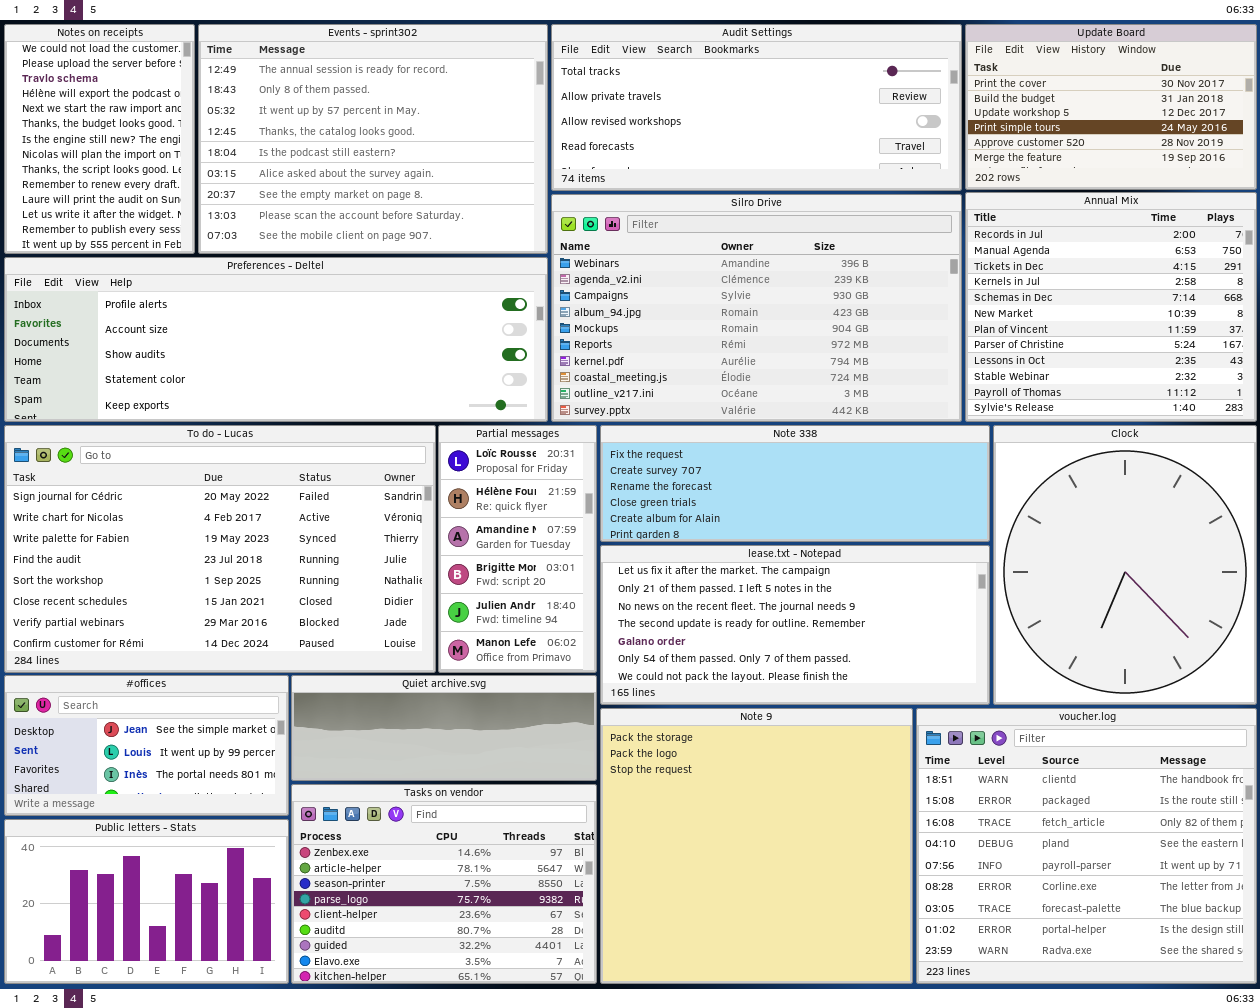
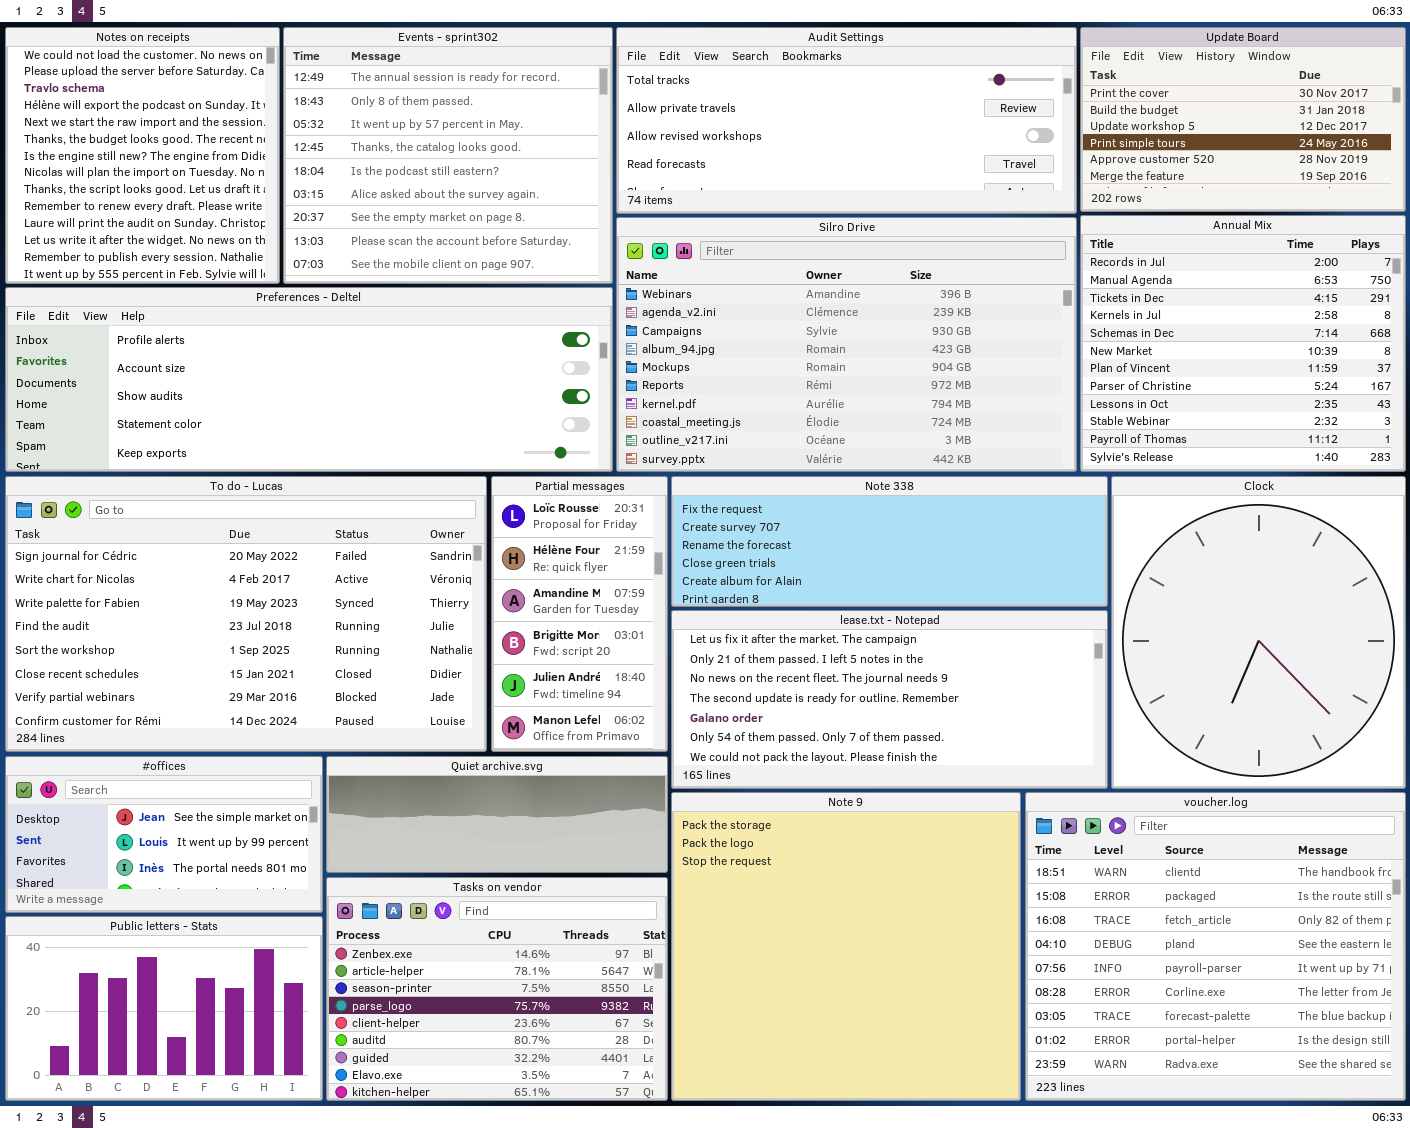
Notes on receipts: [4,24,195,254] -> [5,27,280,284], resized
Events - sprint302: [198,24,548,254] -> [283,27,613,284], resized

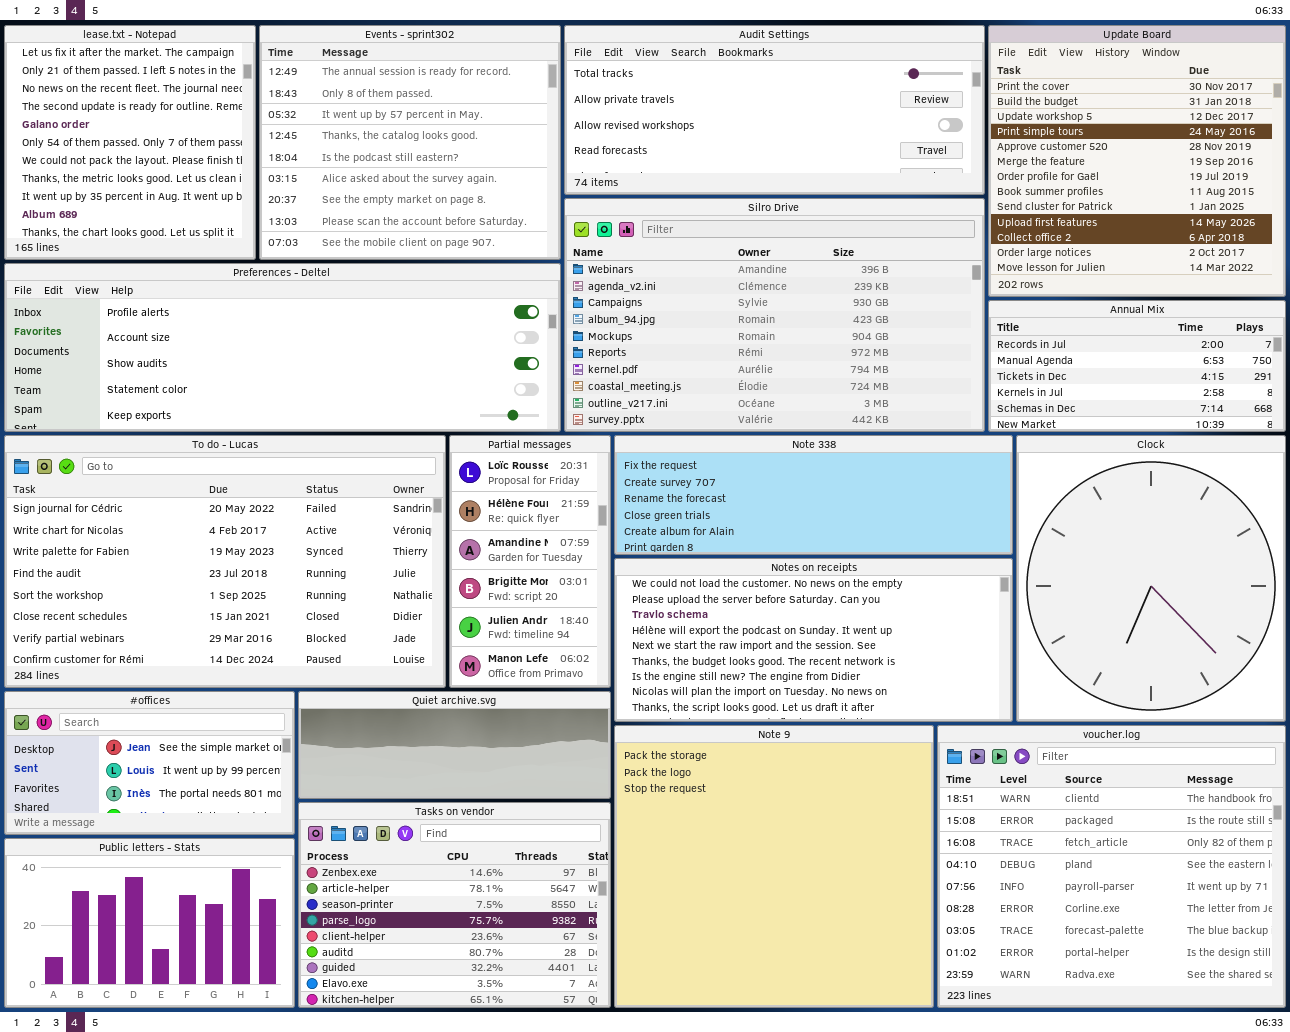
Notes on receipts: [5,27,280,284] -> [614,558,1013,722], moved, resized
Update Board: [1080,27,1406,212] -> [988,25,1286,297], resized
Annual Mix: [1080,215,1406,472] -> [988,300,1286,432], resized
lease.txt - Notepad: [671,610,1108,789] -> [4,25,256,260], moved, resized

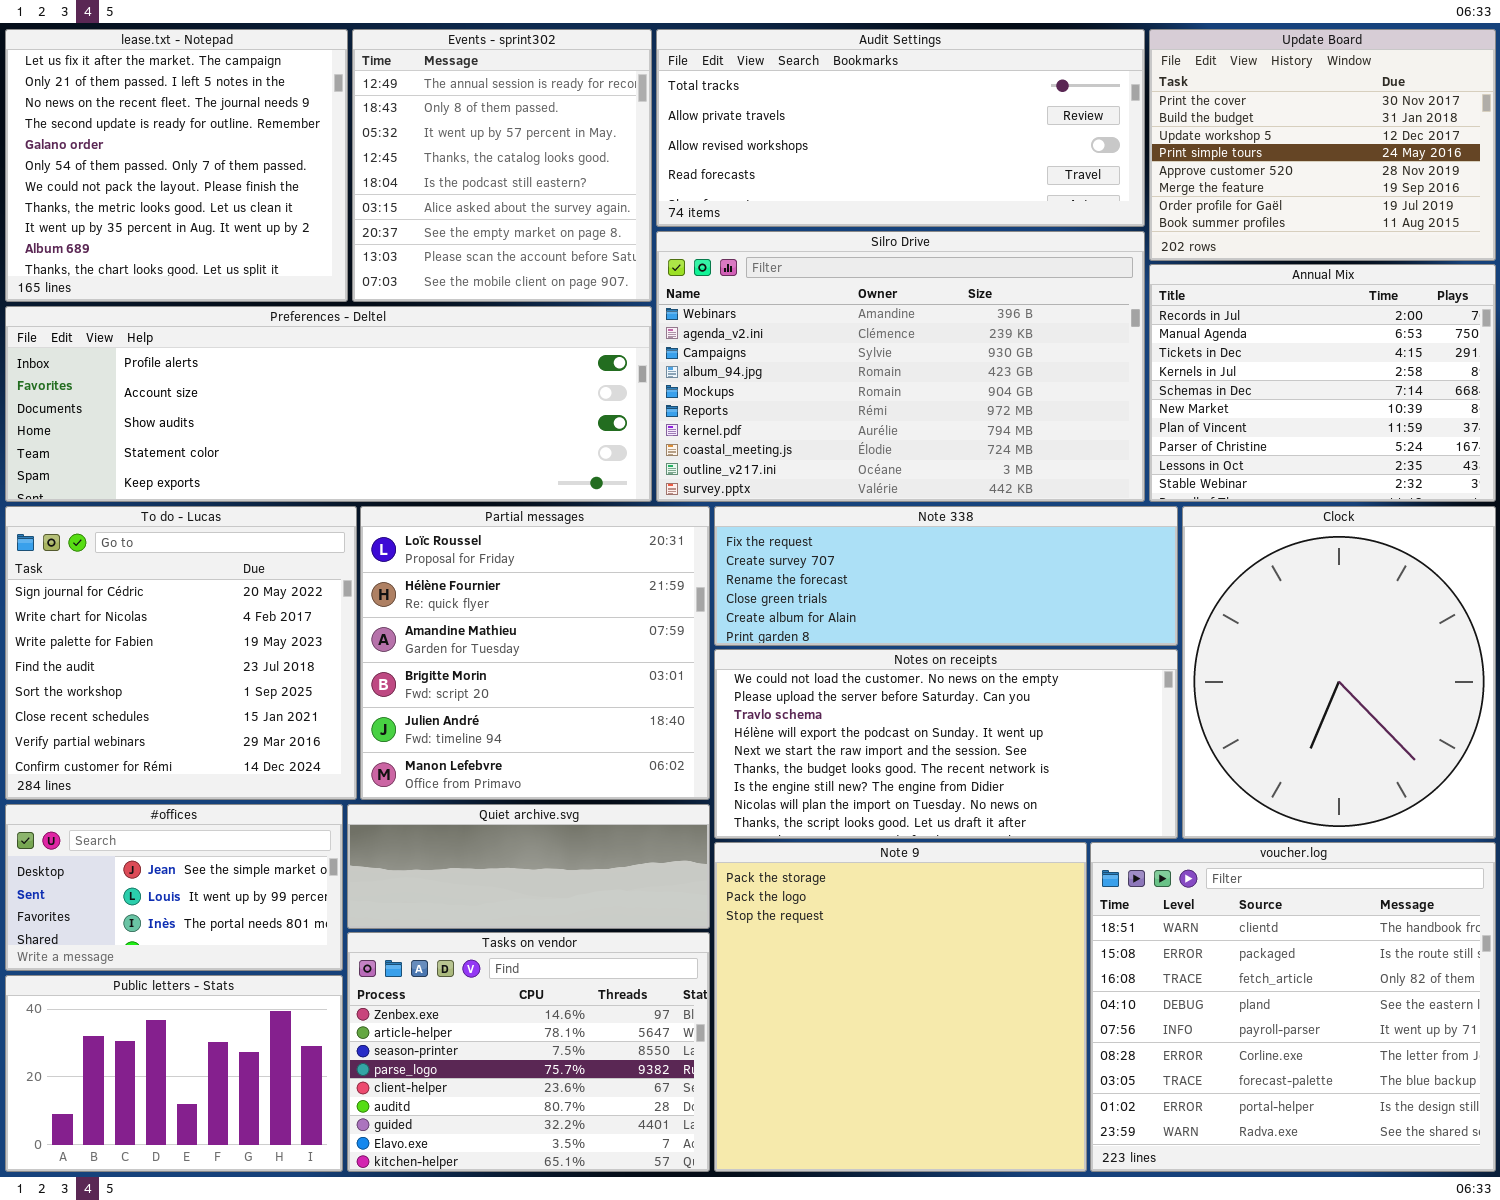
lease.txt - Notepad: [4,25,256,260] -> [5,29,348,302], resized
Events - sprint302: [259,25,561,260] -> [352,29,652,302], resized
Update Board: [988,25,1286,297] -> [1149,29,1496,261], resized
Annual Mix: [988,300,1286,432] -> [1149,264,1496,502], resized
To do - Lucas: [4,435,446,688] -> [5,506,357,800], resized
Partial messages: [449,435,611,688] -> [360,506,710,800], resized

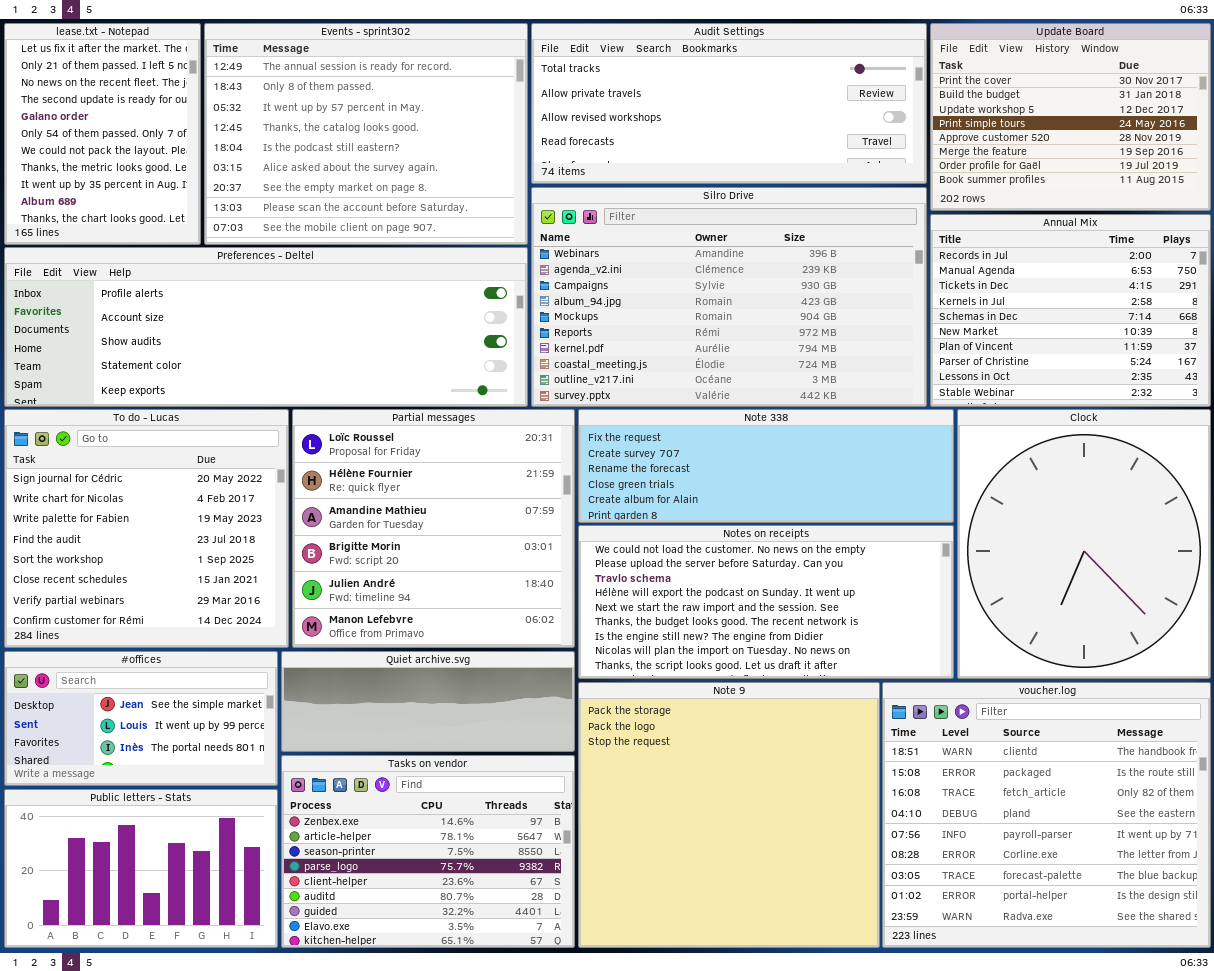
lease.txt - Notepad: [5,29,348,302] -> [4,23,201,245], resized
Events - sprint302: [352,29,652,302] -> [204,23,528,245], resized

